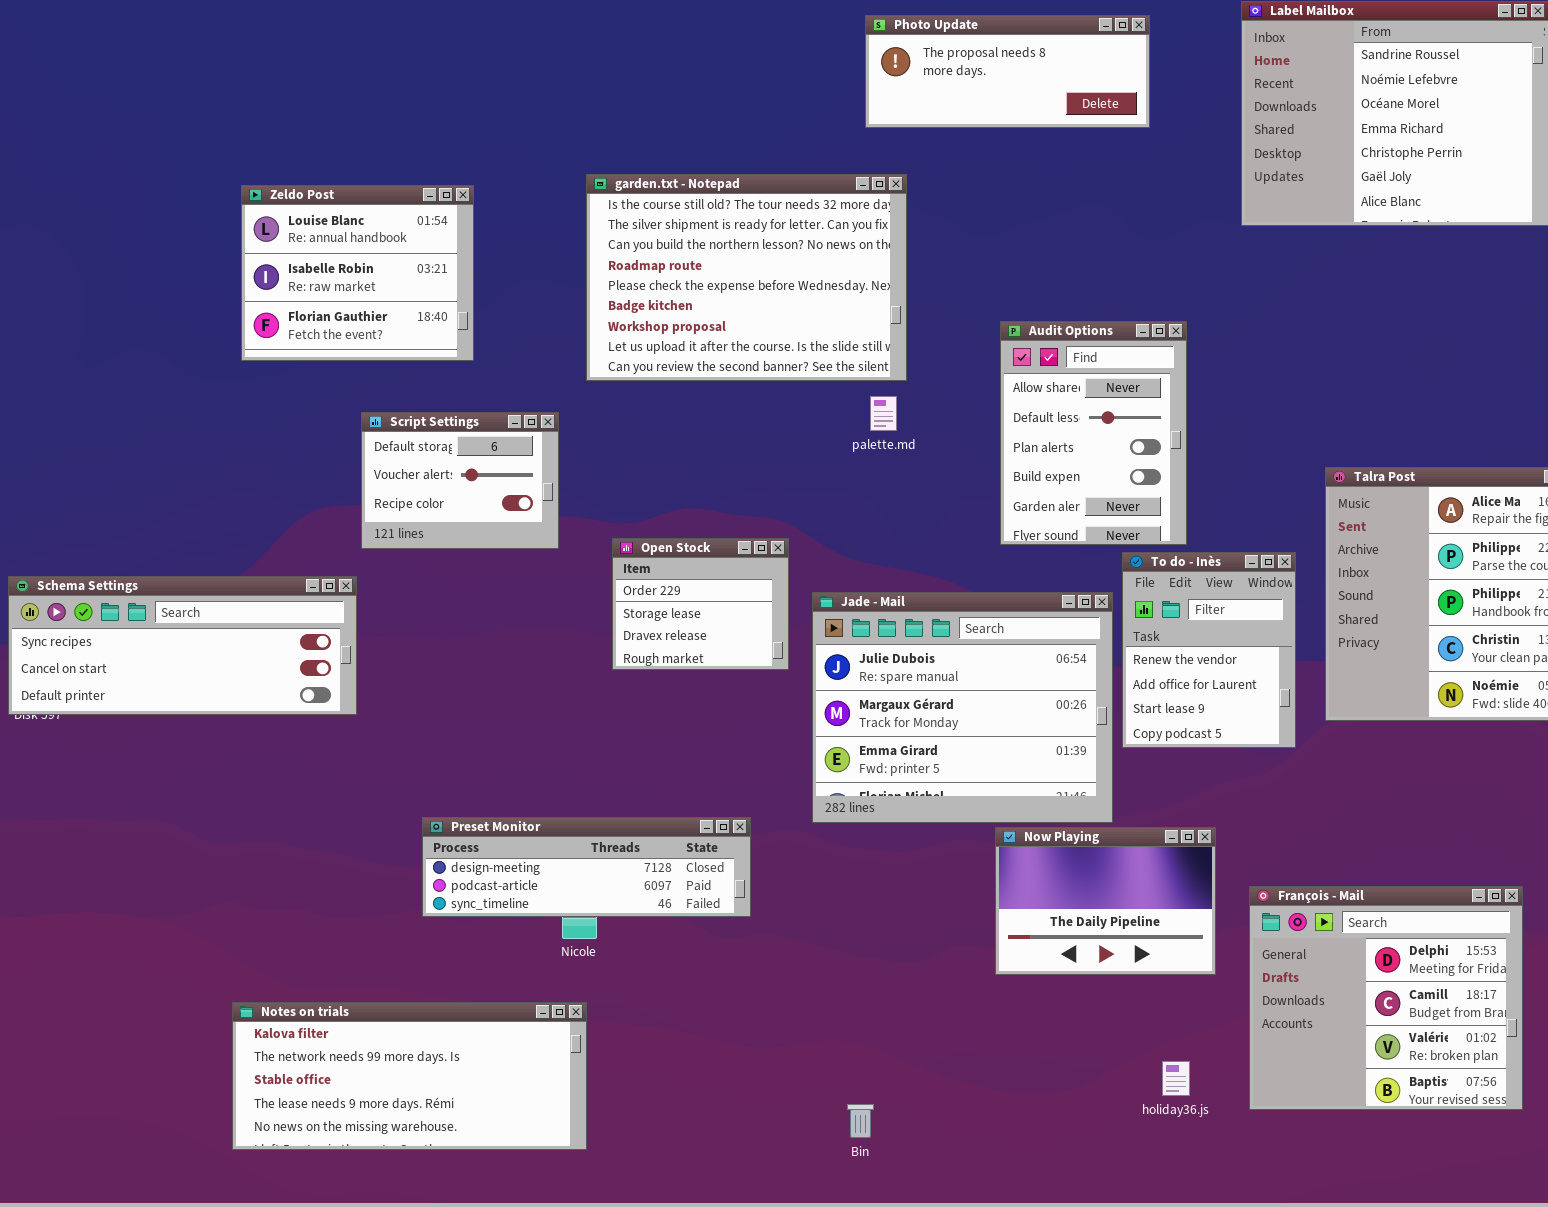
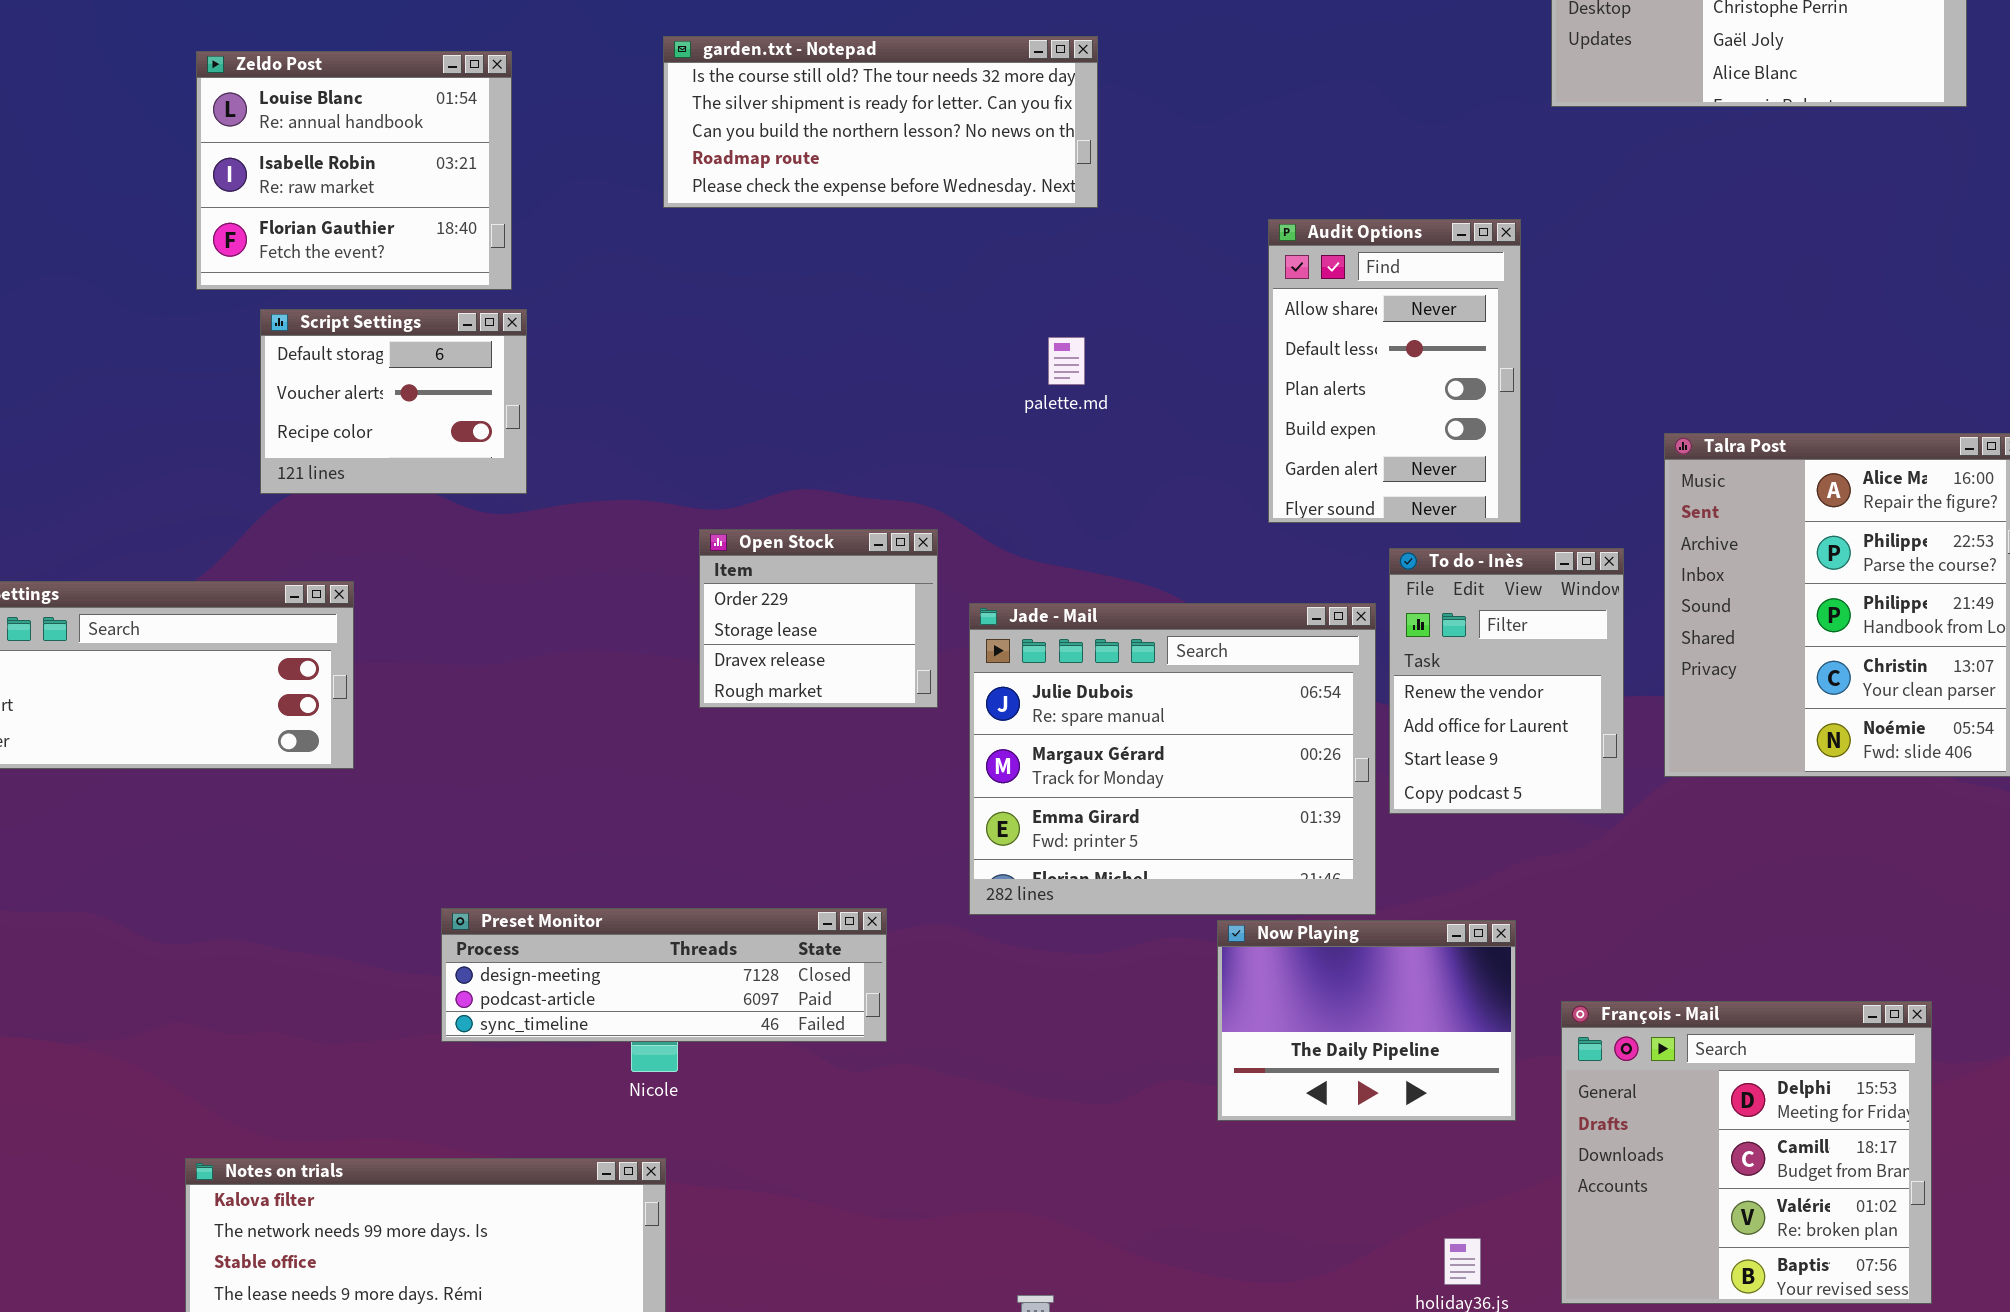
garden.txt - Notepad: [586,174,907,381] -> [663,36,1098,208], resized
Audit Options: [1000,321,1187,545] -> [1268,219,1521,523], moved
Script Settings: [361,412,559,549] -> [260,309,527,494], moved

